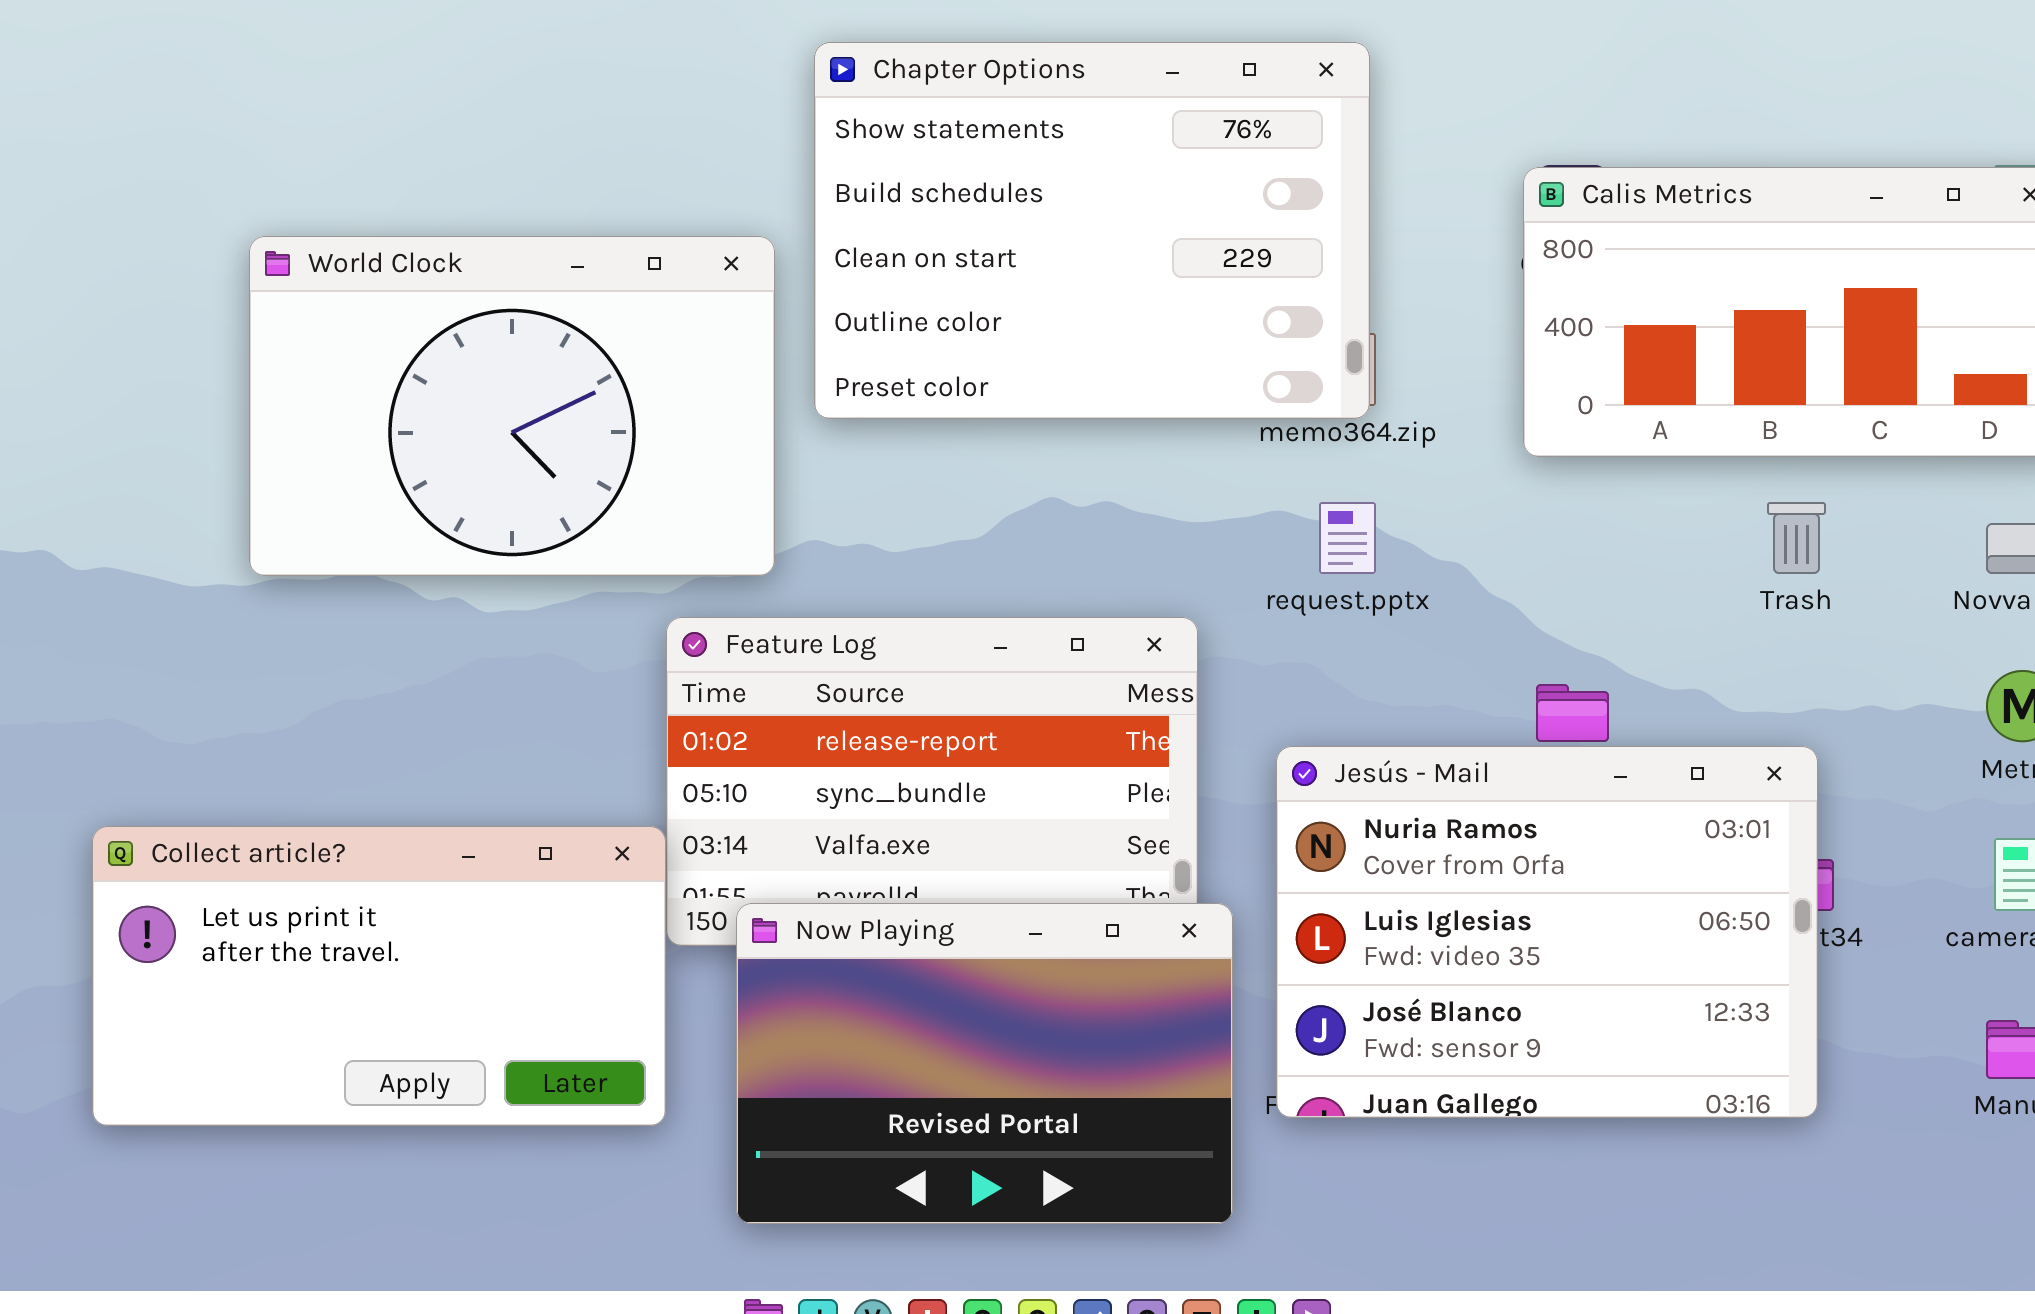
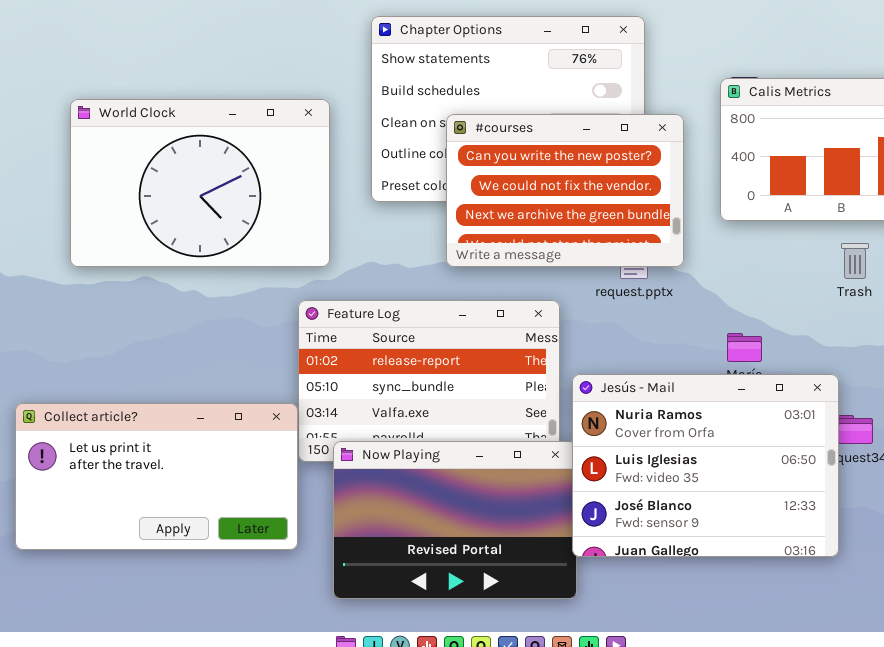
World Clock: [249,236,775,576] -> [70,99,330,267], moved
#courses: none -> [446,114,684,267], opened
Jesús - Mail: [1276,746,1818,1118] -> [572,374,839,557], moved

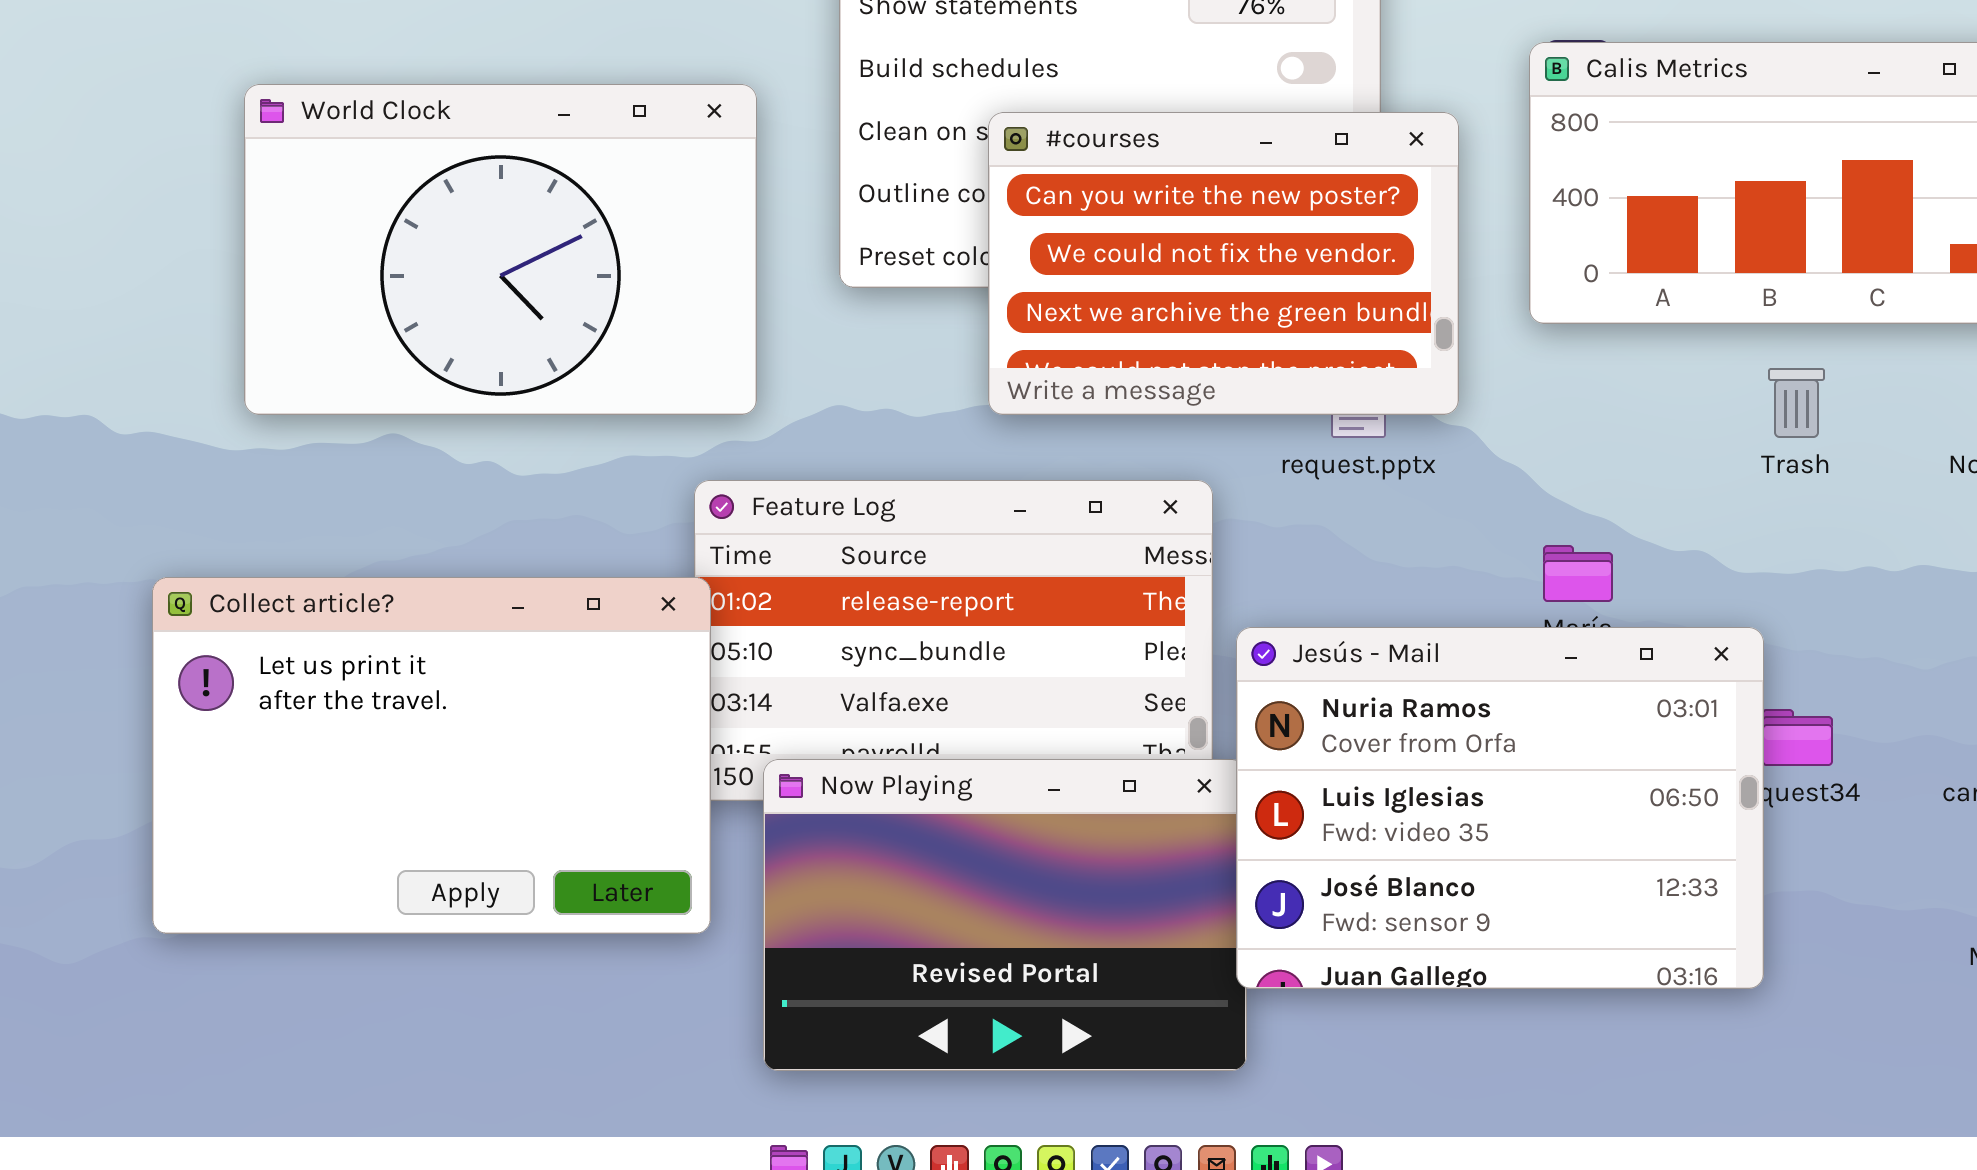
Collect article?: [15,403,298,550] -> [152,577,711,934], moved, resized

